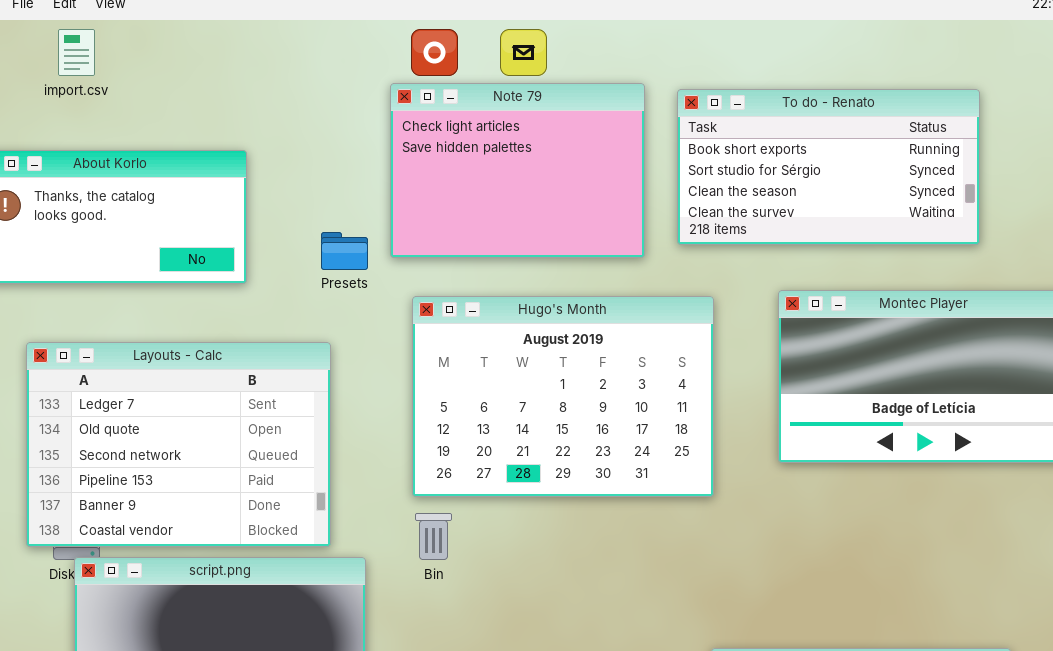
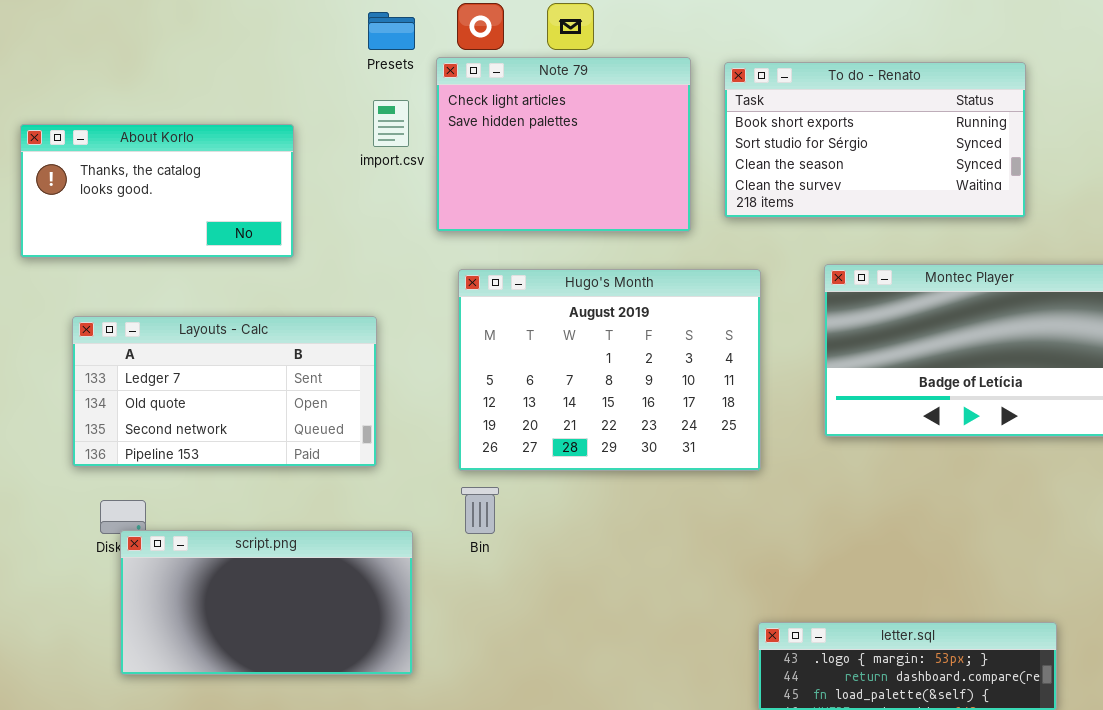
import.csv: [58,29,95,76] -> [373,100,409,147], moved
Presets: [321,232,368,270] -> [368,12,415,50], moved
Layouts - Calc: [26,342,331,547] -> [72,316,377,467], resized

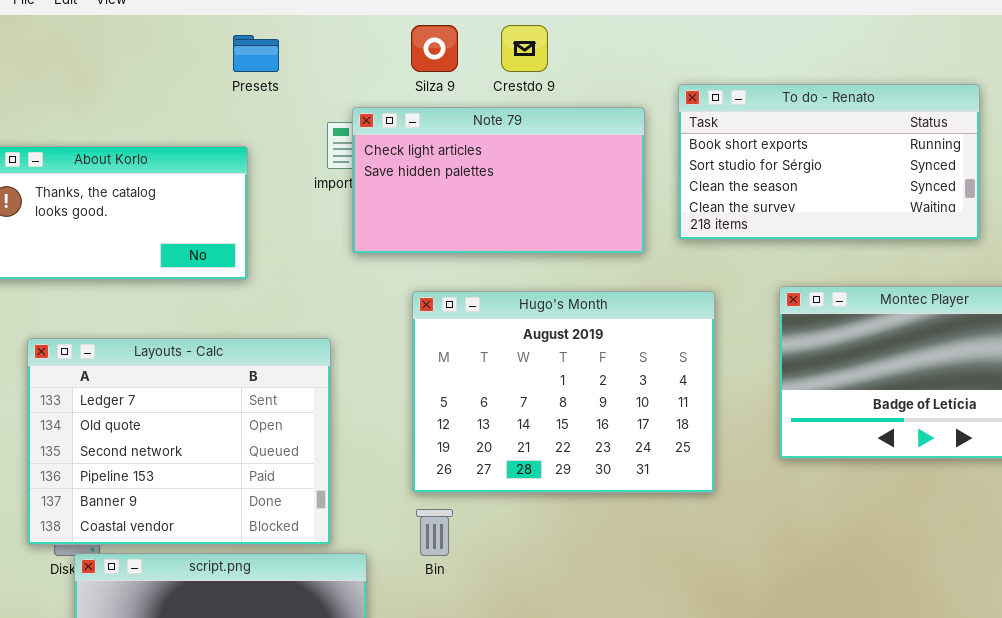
Presets: [368,12,415,50] -> [233,35,279,72], moved
Note 79: [436,57,691,232] -> [352,107,645,254], resized
Layouts - Calc: [72,316,377,467] -> [27,338,331,545], resized

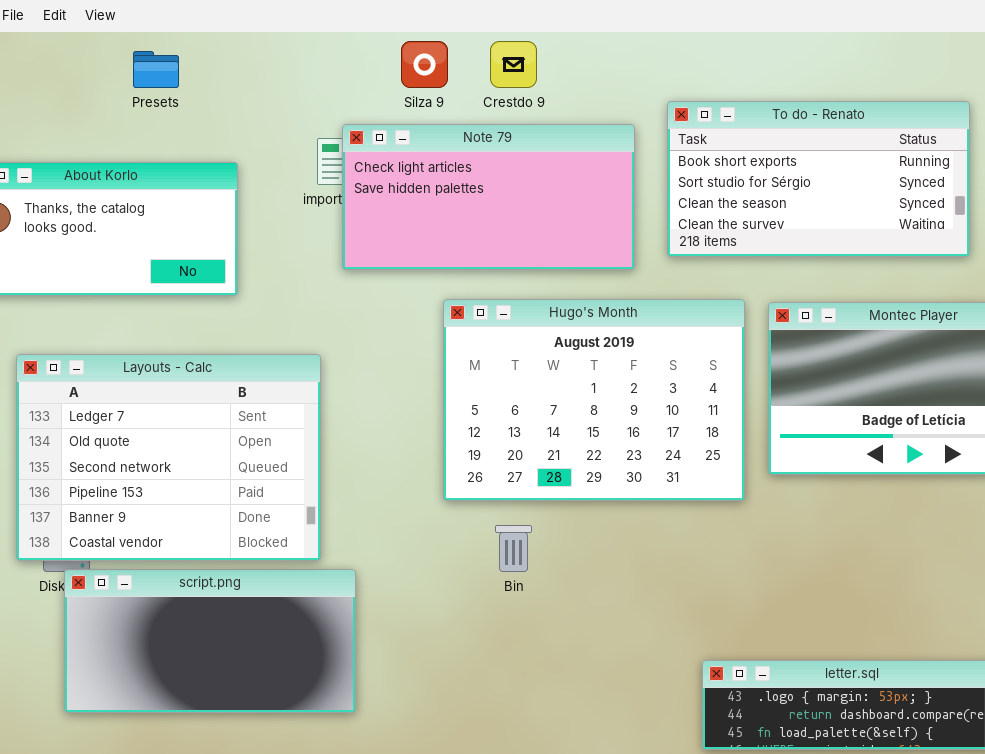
Presets: [233,35,279,72] -> [133,51,179,88], moved
Hugo's Month: [412,291,715,493] -> [443,299,745,501], moved
Bin: [416,509,453,556] -> [495,525,532,572], moved

